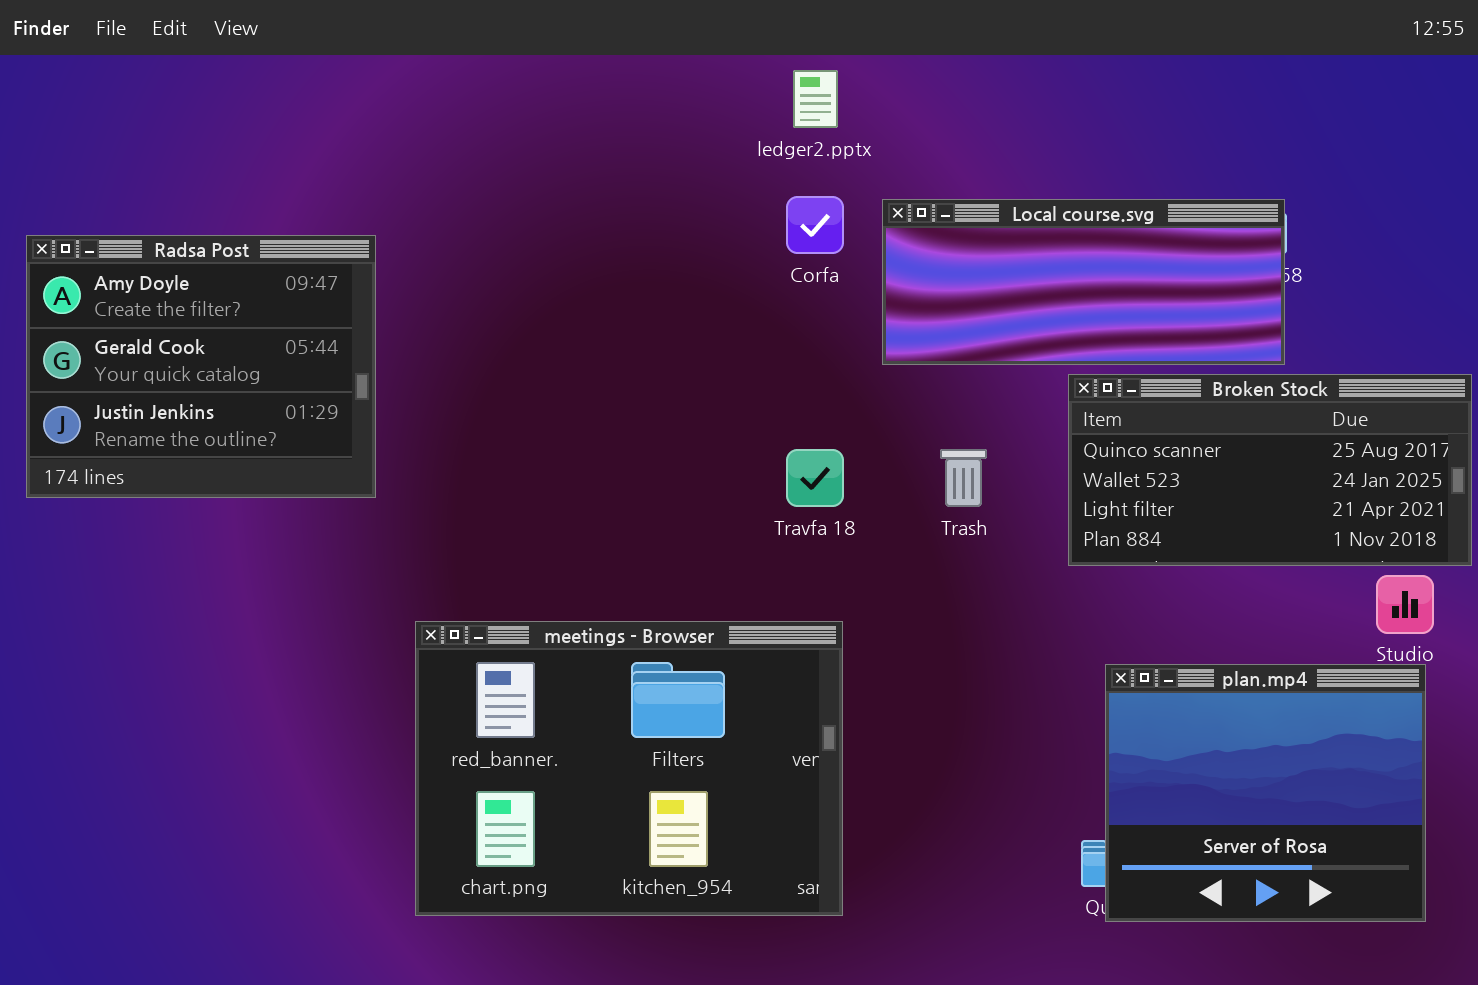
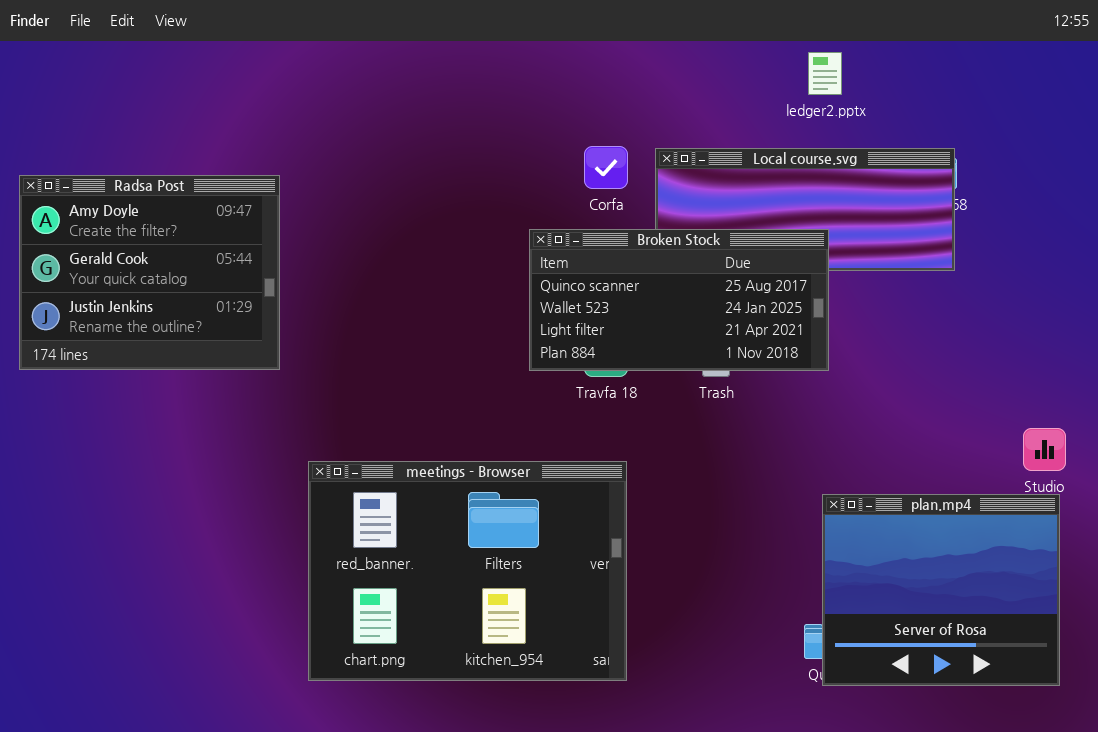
ledger2.pptx: [793,70,838,128] -> [808,52,842,95], moved
Broken Stock: [1068,374,1472,566] -> [529,229,829,371], moved

